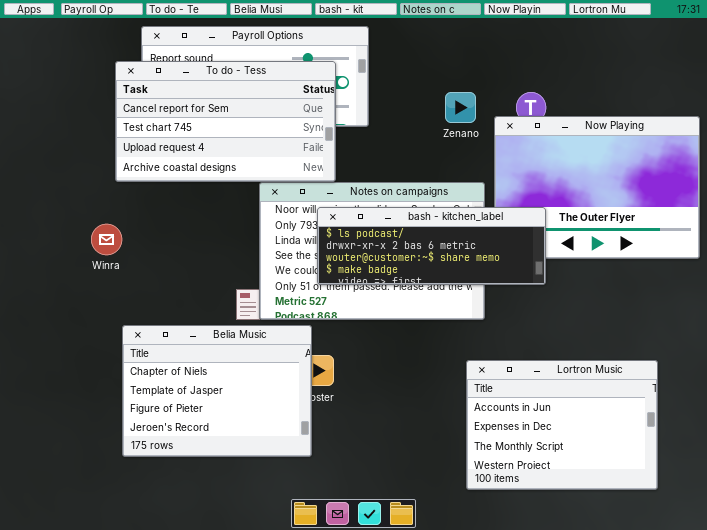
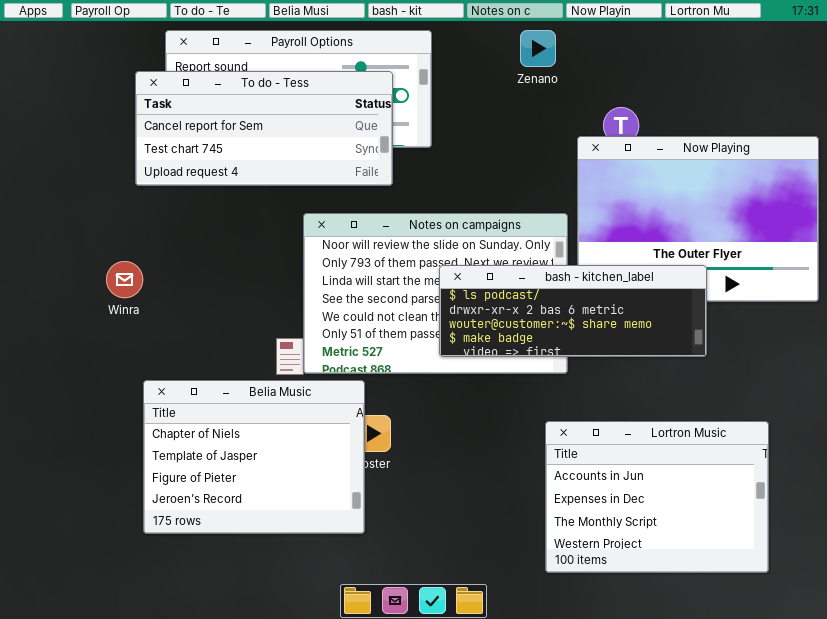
To do - Tess: [115,61,336,182] -> [135,71,393,186], resized
Zenano: [445,92,476,123] -> [520,30,556,67], moved
bash - kitchen_label: [317,207,546,285] -> [439,265,707,357], moved

